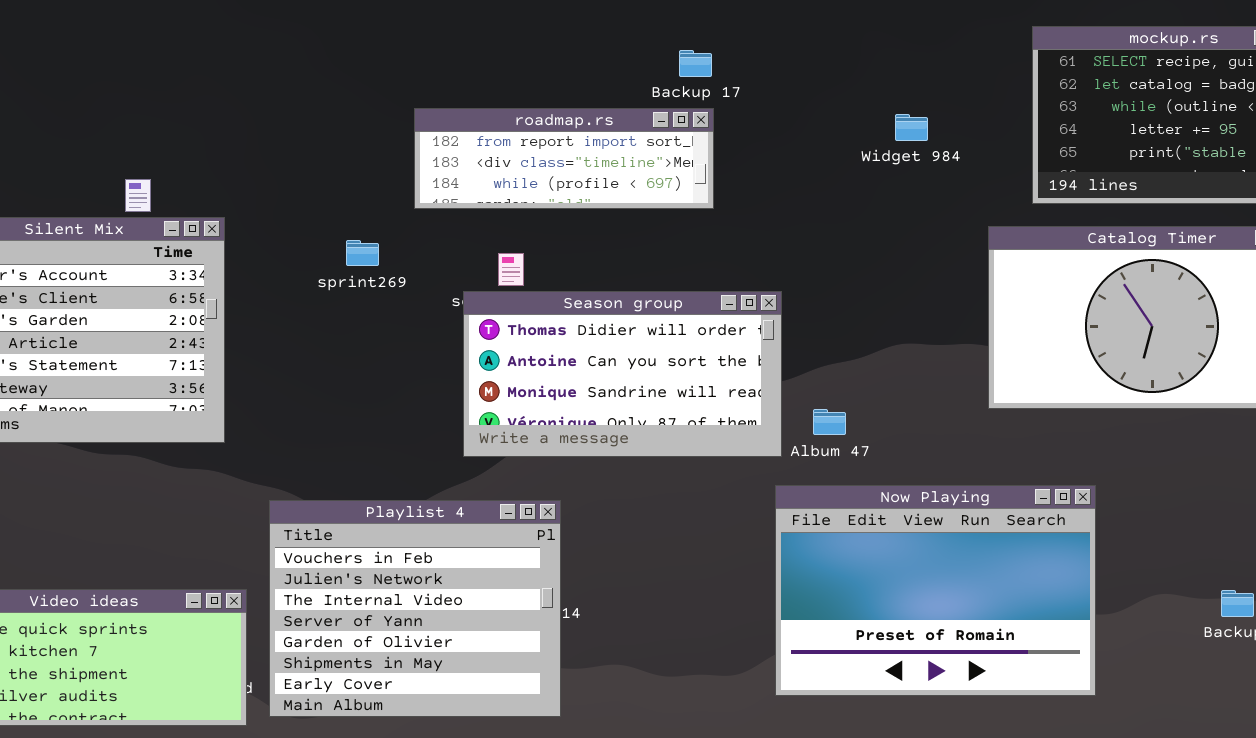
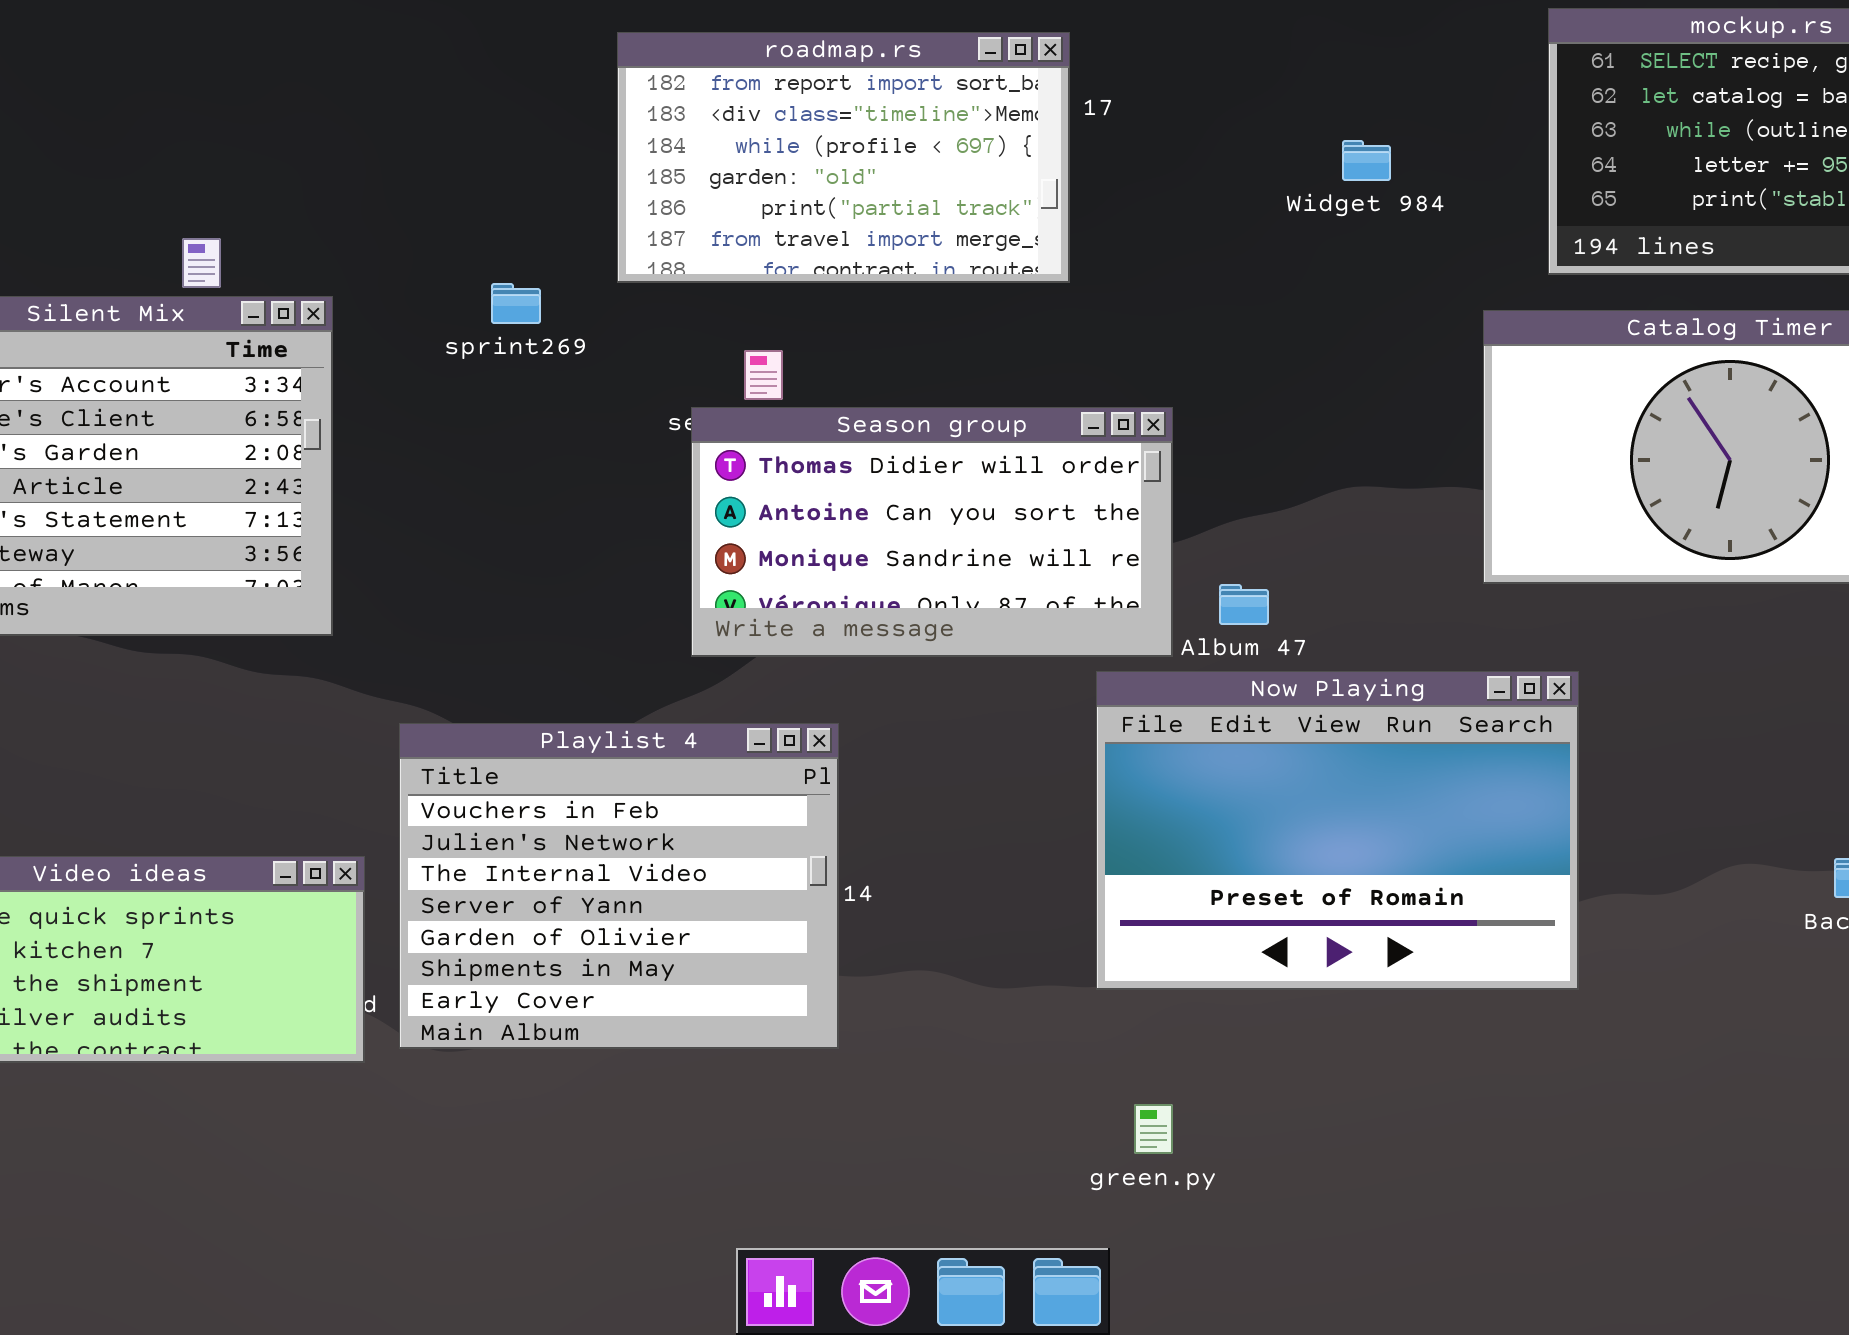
roadmap.rs: [414,108,714,209] -> [617,32,1070,283], resized
sprint269: [346,240,379,266] -> [491,283,541,324], moved
Now Playing: [775,485,1096,696] -> [1096,671,1579,990], moved

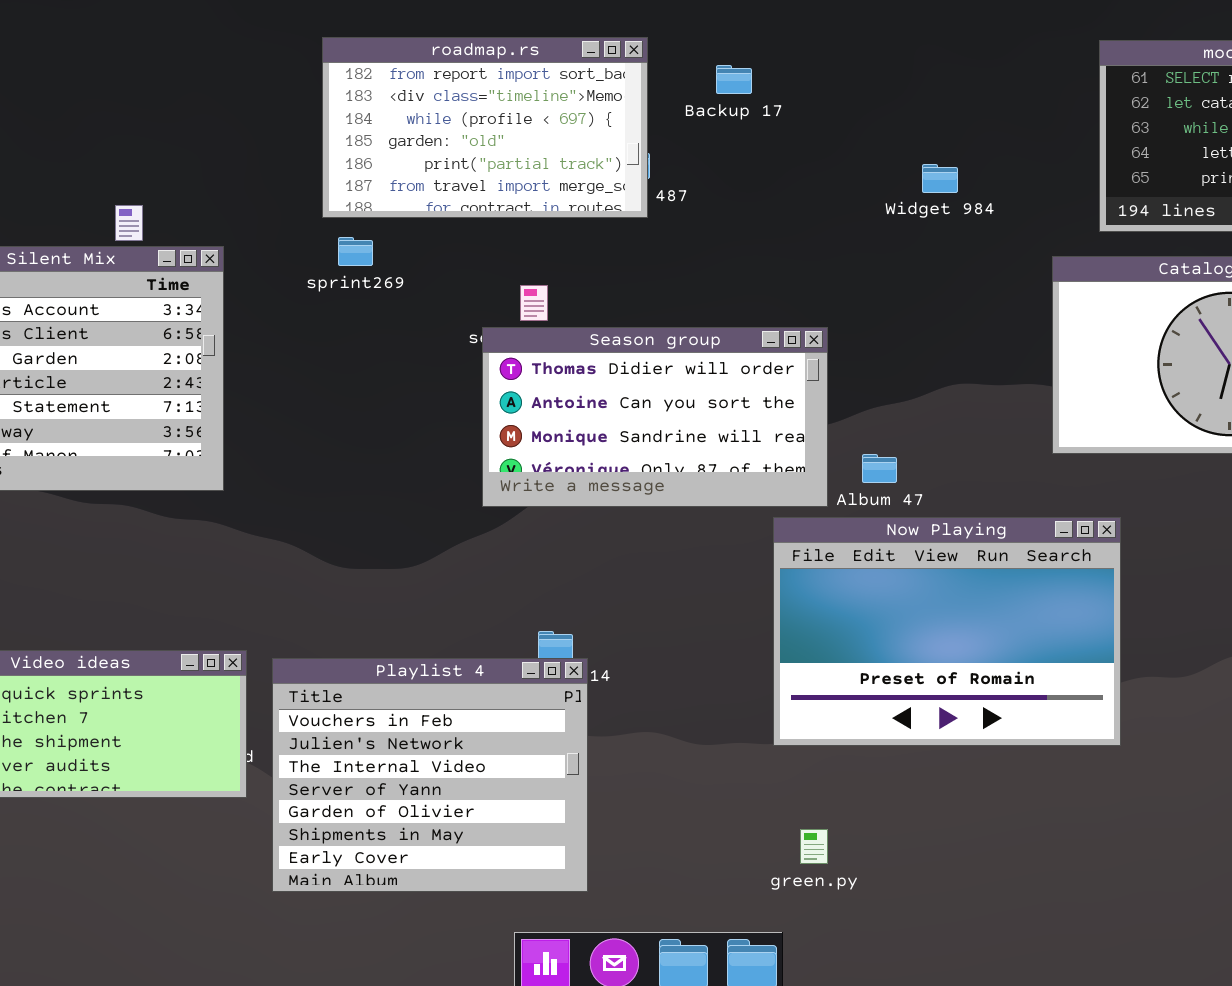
roadmap.rs: [617,32,1070,283] -> [322,37,648,218], moved
Widget 984: [1342,140,1391,181] -> [922,164,958,193], moved
Playlist 4: [399,723,839,1049] -> [272,658,588,892], moved

